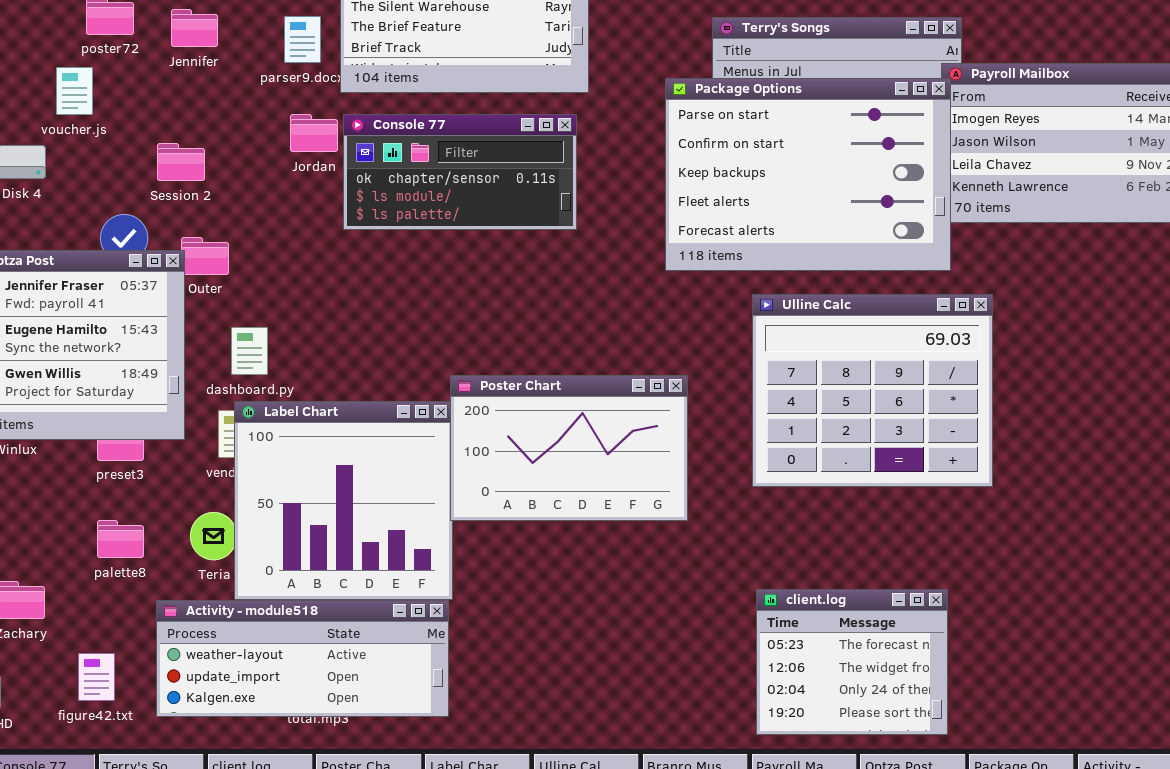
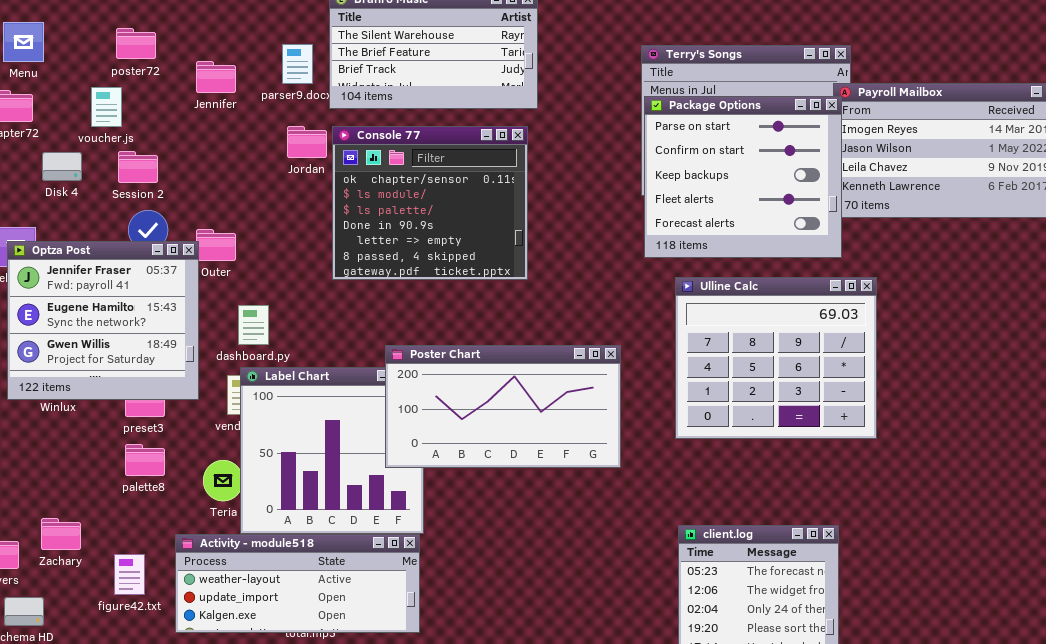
Jennifer: [171,9,218,47] -> [196,61,236,93], moved
Package Options: [665,78,951,271] -> [644,96,842,258], resized
Console 77: [343,114,577,230] -> [332,126,528,280], resized
Session 2: [157,143,205,181] -> [118,151,158,183], moved
Poster Chart: [450,375,688,521] -> [385,345,621,468], resized
palette8: [97,520,144,558] -> [125,444,165,476], moved
figure42.txt: [78,653,115,701] -> [114,554,145,595], moved

